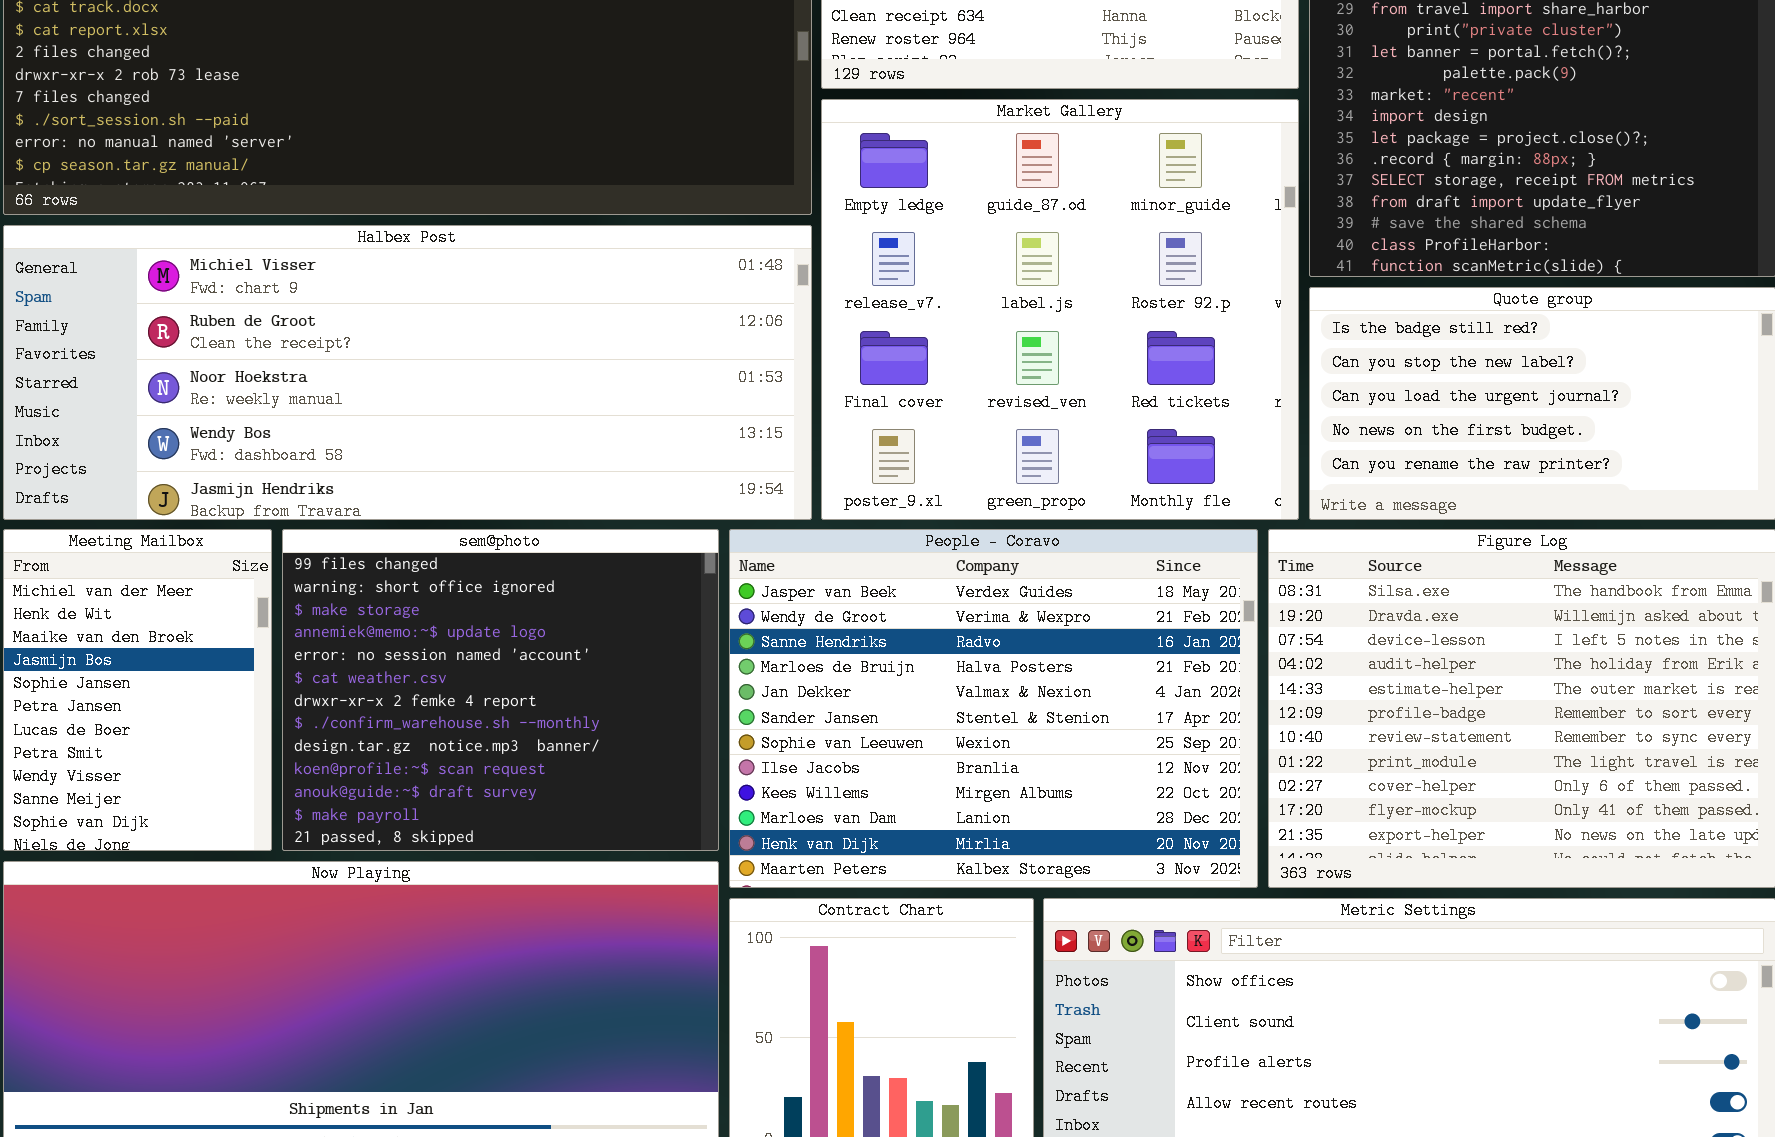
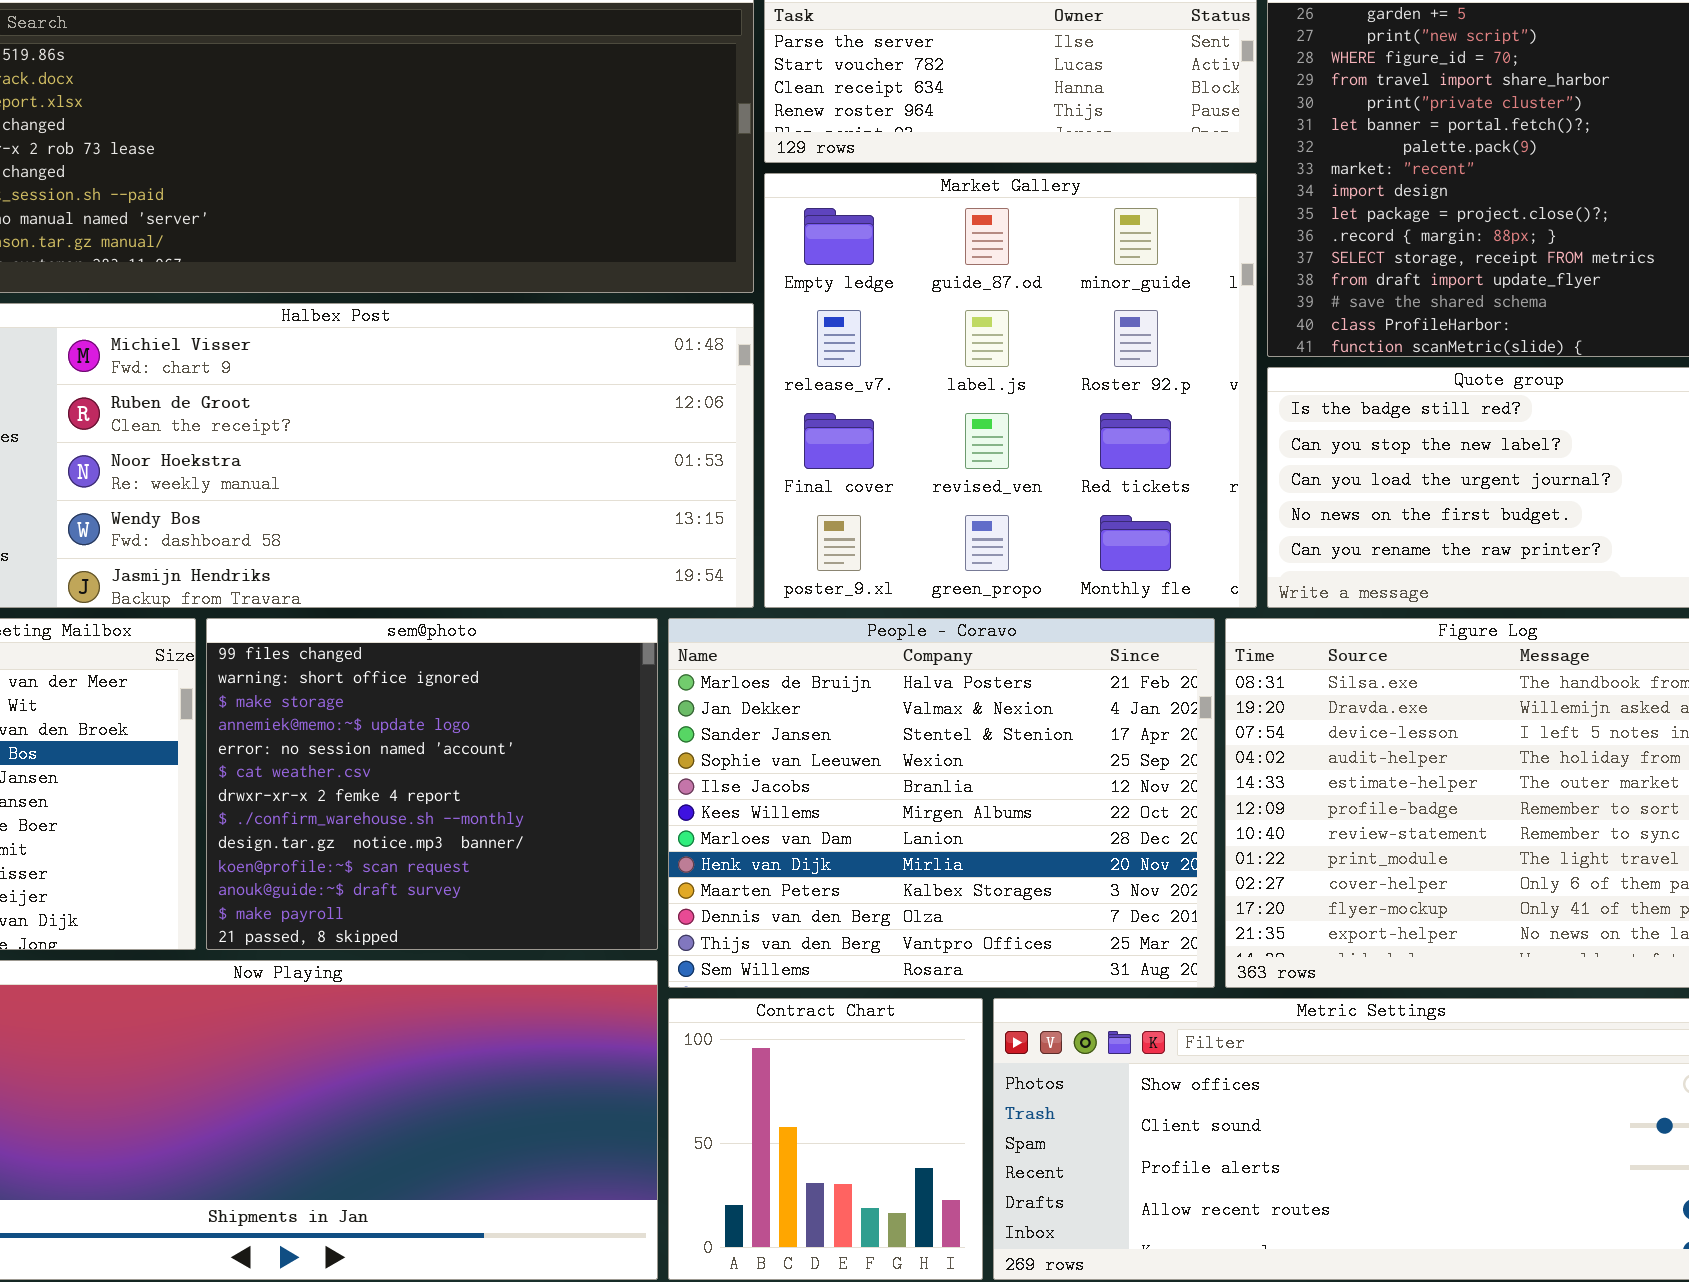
People - Coravo: [729,529,1258,888] -> [668,618,1215,988], scrolled down 3 rows

